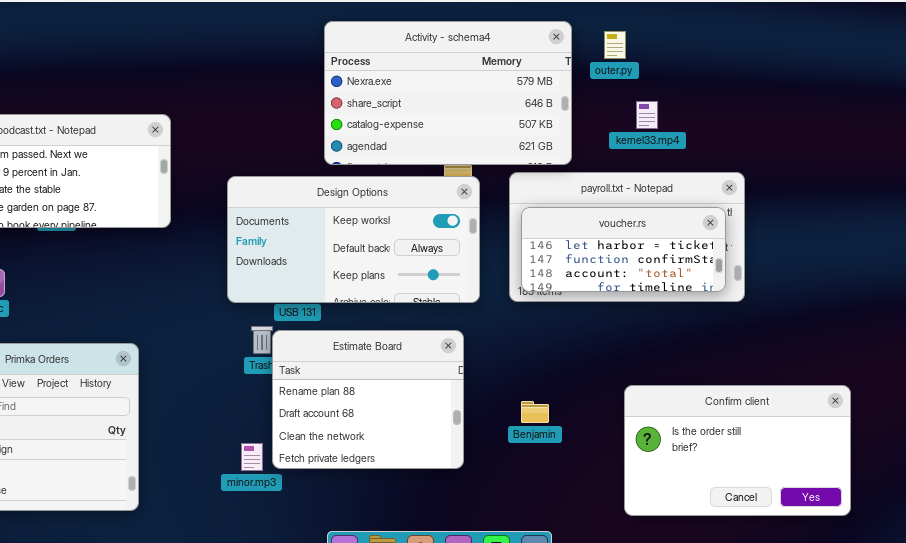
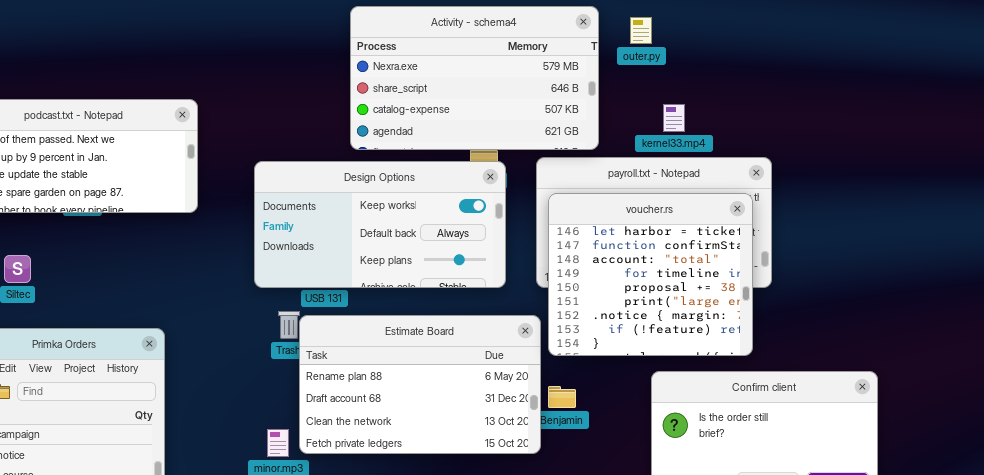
kernel33.mp4: [636,101,658,129] -> [663,104,685,132], moved
voucher.rs: [521,207,726,292] -> [548,193,753,356], resized
Estimate Board: [272,330,464,469] -> [299,315,541,454], resized

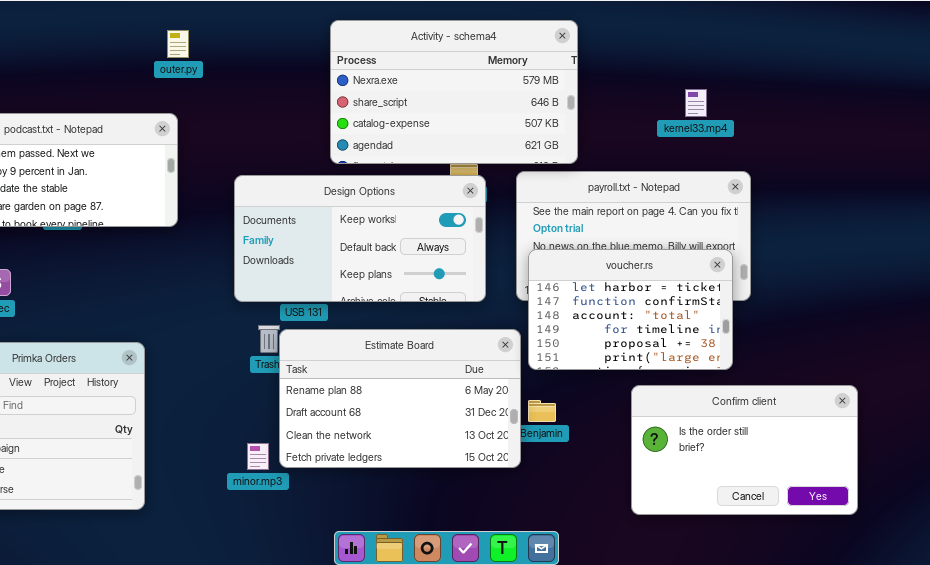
outer.py: [630,17,652,44] -> [167,30,189,58], moved
kernel33.mp4: [663,104,685,132] -> [685,89,707,117], moved
voucher.rs: [548,193,753,356] -> [528,249,733,370], resized

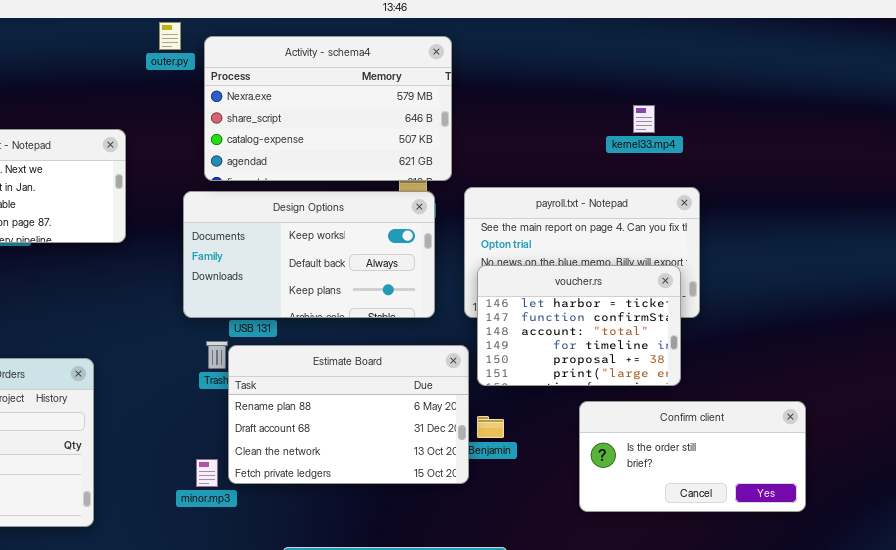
Activity - schema4: [330,20,578,164] -> [204,36,452,181], moved
outer.py: [167,30,189,58] -> [159,22,181,50], moved
Confirm client: [631,385,858,515] -> [579,401,806,512], resized

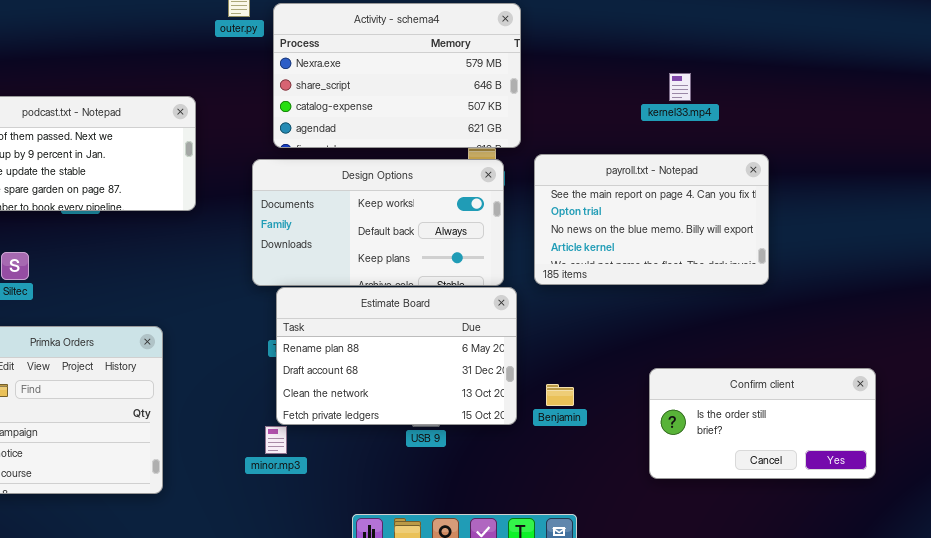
kernel33.mp4: [633,105,655,133] -> [669,73,691,101], moved
voucher.rs: [477,265,681,386] -> none, closed
Estimate Board: [228,345,469,484] -> [276,287,517,425], moved

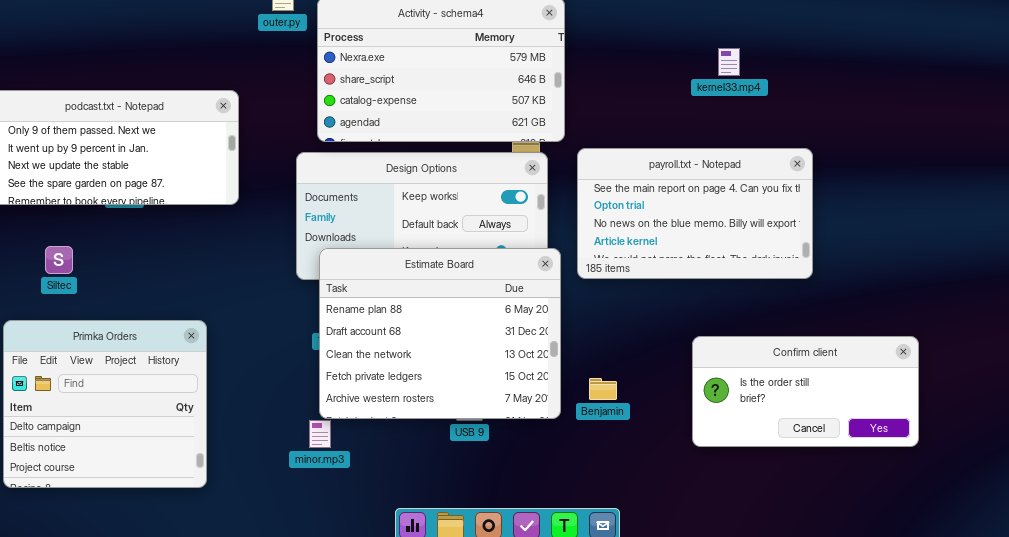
kernel33.mp4: [669,73,691,101] -> [718,48,740,76], moved
Estimate Board: [276,287,517,425] -> [319,248,561,419], resized
Confirm client: [649,368,876,479] -> [692,336,919,447], moved

